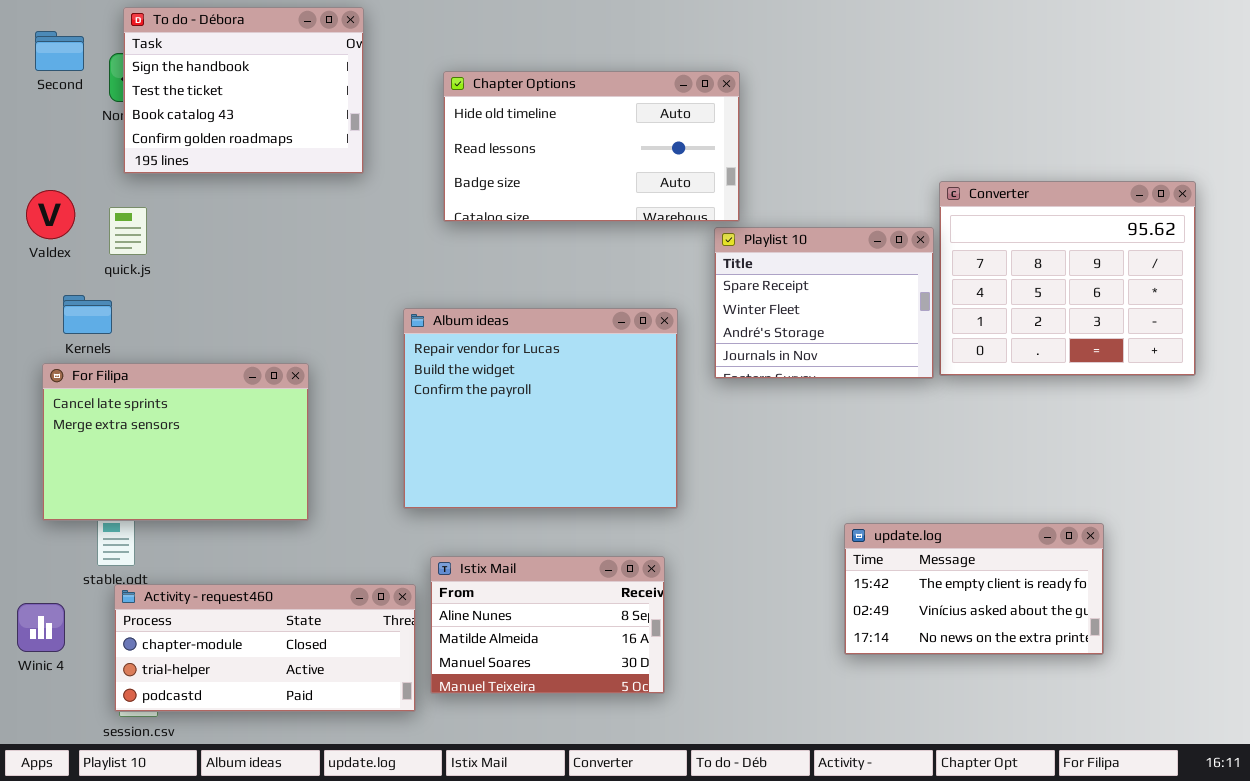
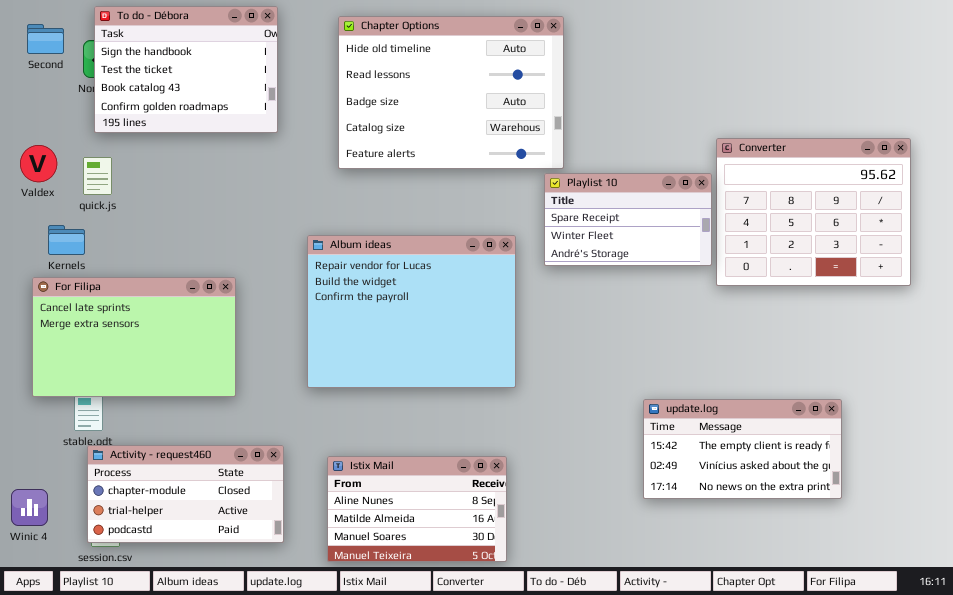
Chapter Options: [443,71,740,222] -> [338,16,564,169], resized
Playlist 10: [714,227,934,379] -> [544,173,712,266], resized
Istix Mail: [430,556,665,694] -> [327,456,507,562], moved
Activity - request460: [114,584,416,712] -> [87,445,284,543], resized
Winic 4: [17,603,65,652] -> [11,489,48,526], moved

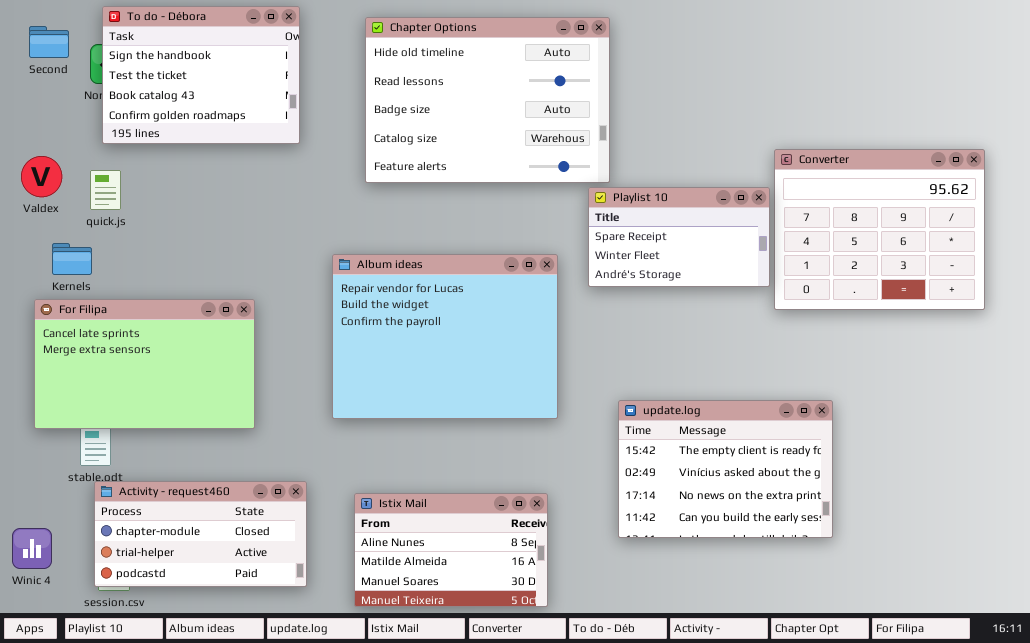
update.log: [643,399,842,499] -> [618,400,833,538], moved, resized

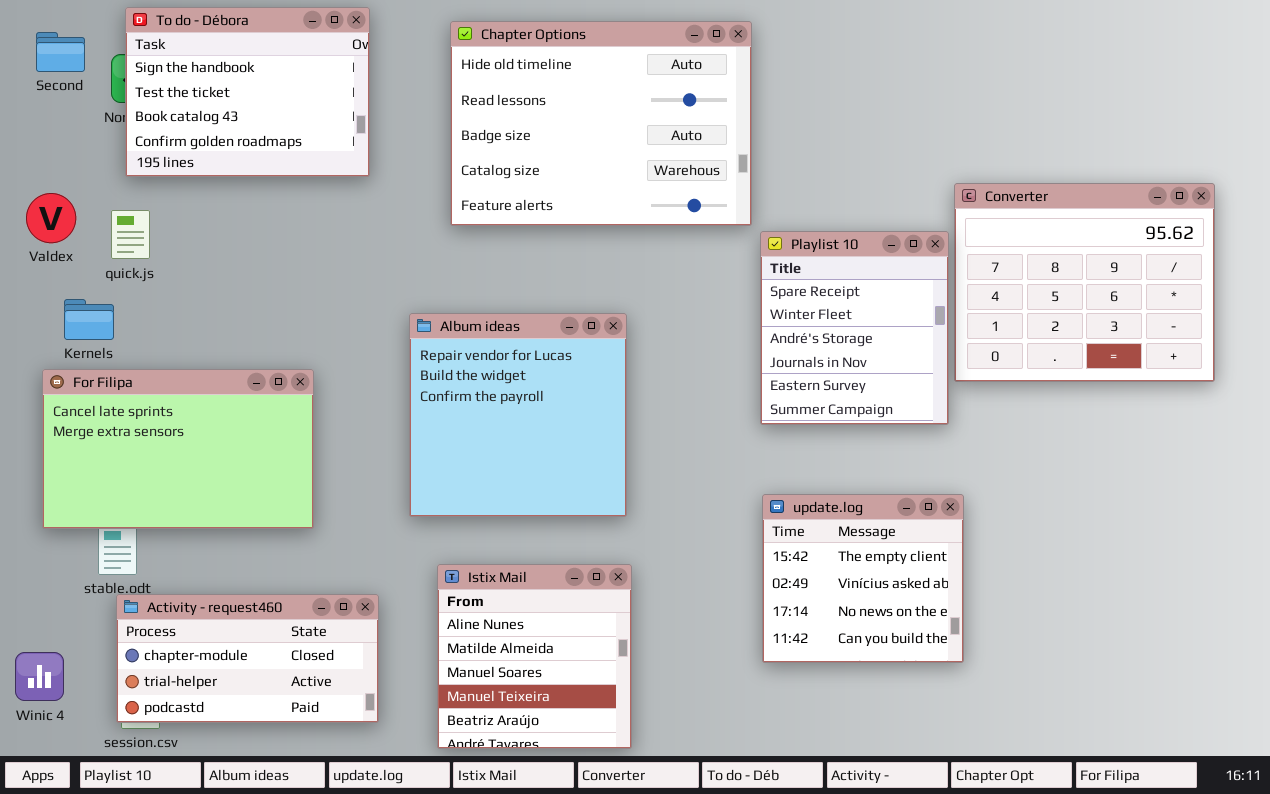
Playlist 10: [588,187,770,287] -> [760,231,949,425], resized
Album ideas: [332,254,558,419] -> [409,313,627,517], resized
update.log: [618,400,833,538] -> [762,494,964,663], resized
Istix Mail: [354,493,548,607] -> [437,564,632,749], resized

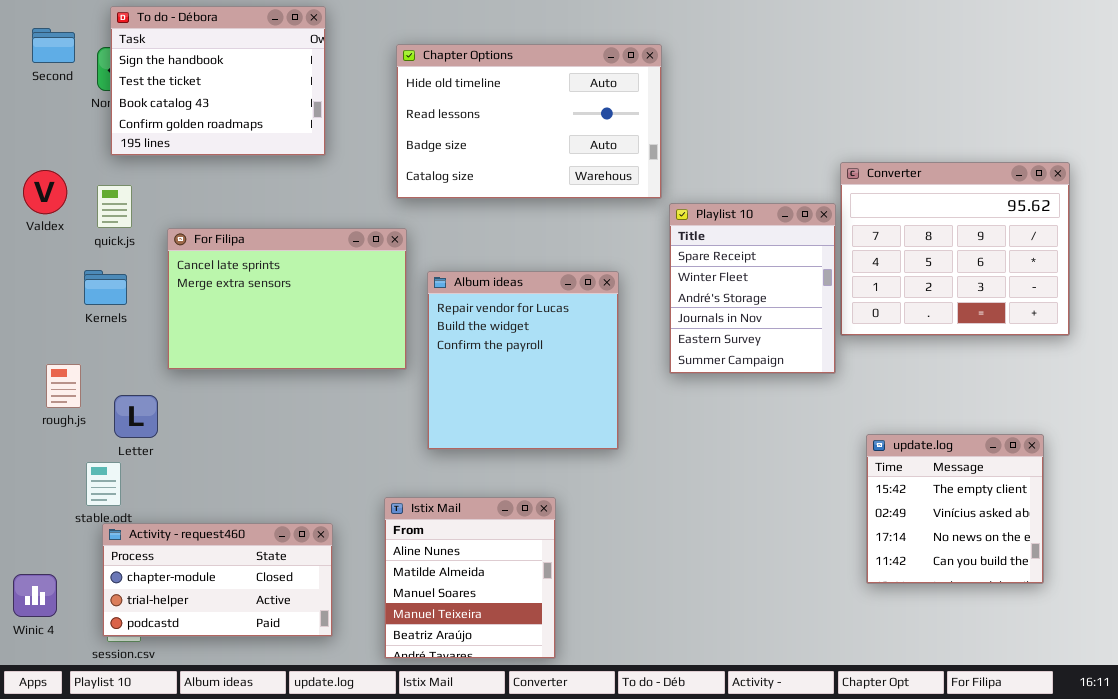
Chapter Options: [450,21,752,226] -> [396,44,662,199], resized
Kernels: [64,299,114,340] -> [84,270,127,305], moved
Album ideas: [409,313,627,517] -> [427,271,619,450], moved
For Filipa: [42,369,314,529] -> [167,228,407,370], moved
update.log: [762,494,964,663] -> [866,434,1044,584], moved

